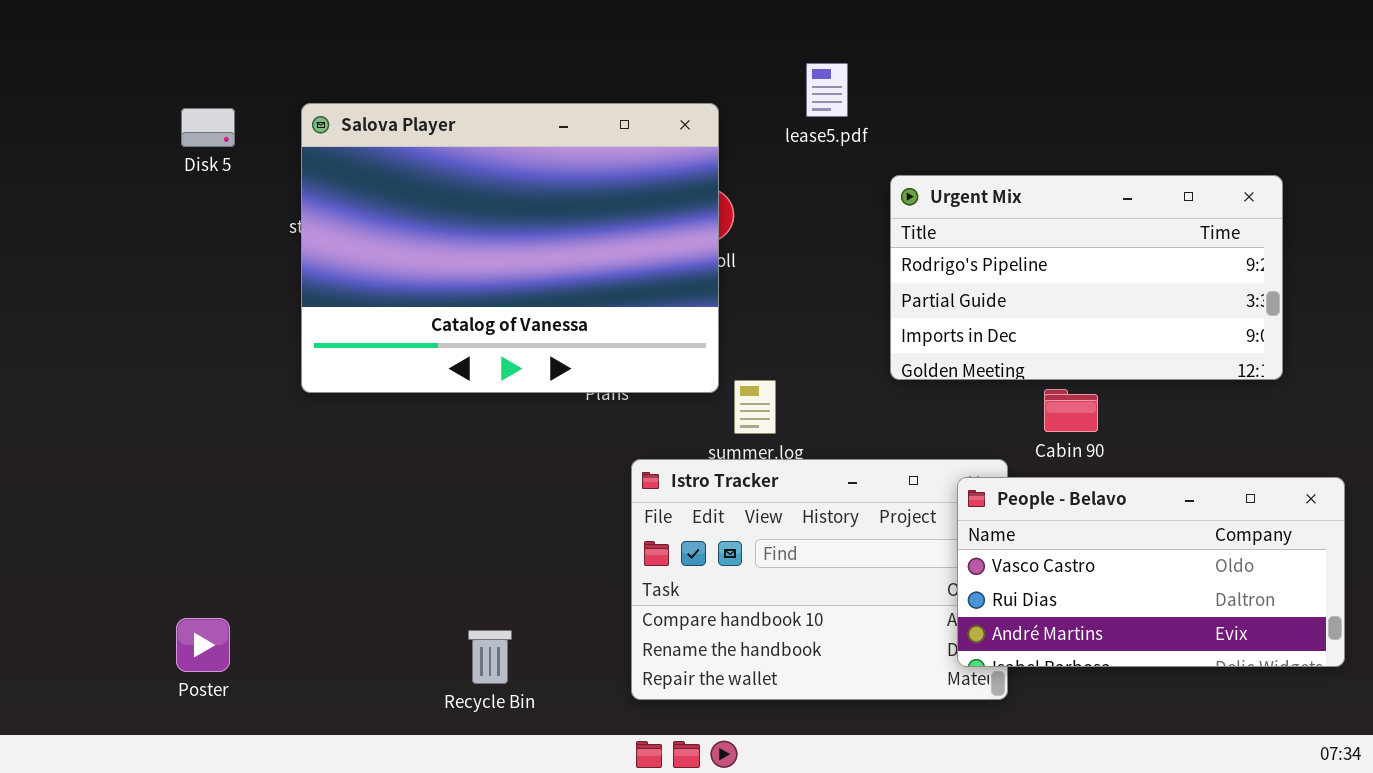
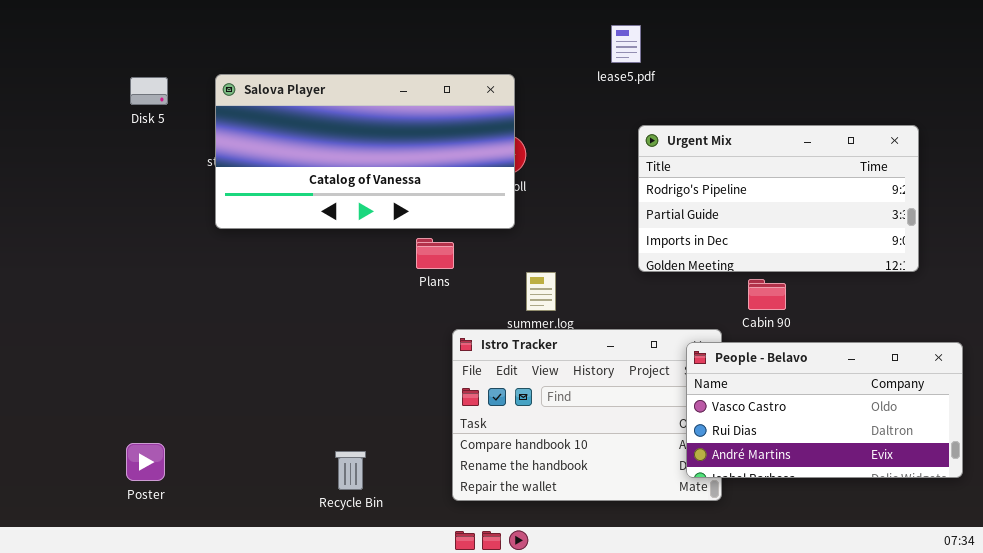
lease5.pdf: [806,63,848,117] -> [611,25,641,63], moved
Salova Player: [301,103,719,393] -> [215,74,515,229], resized

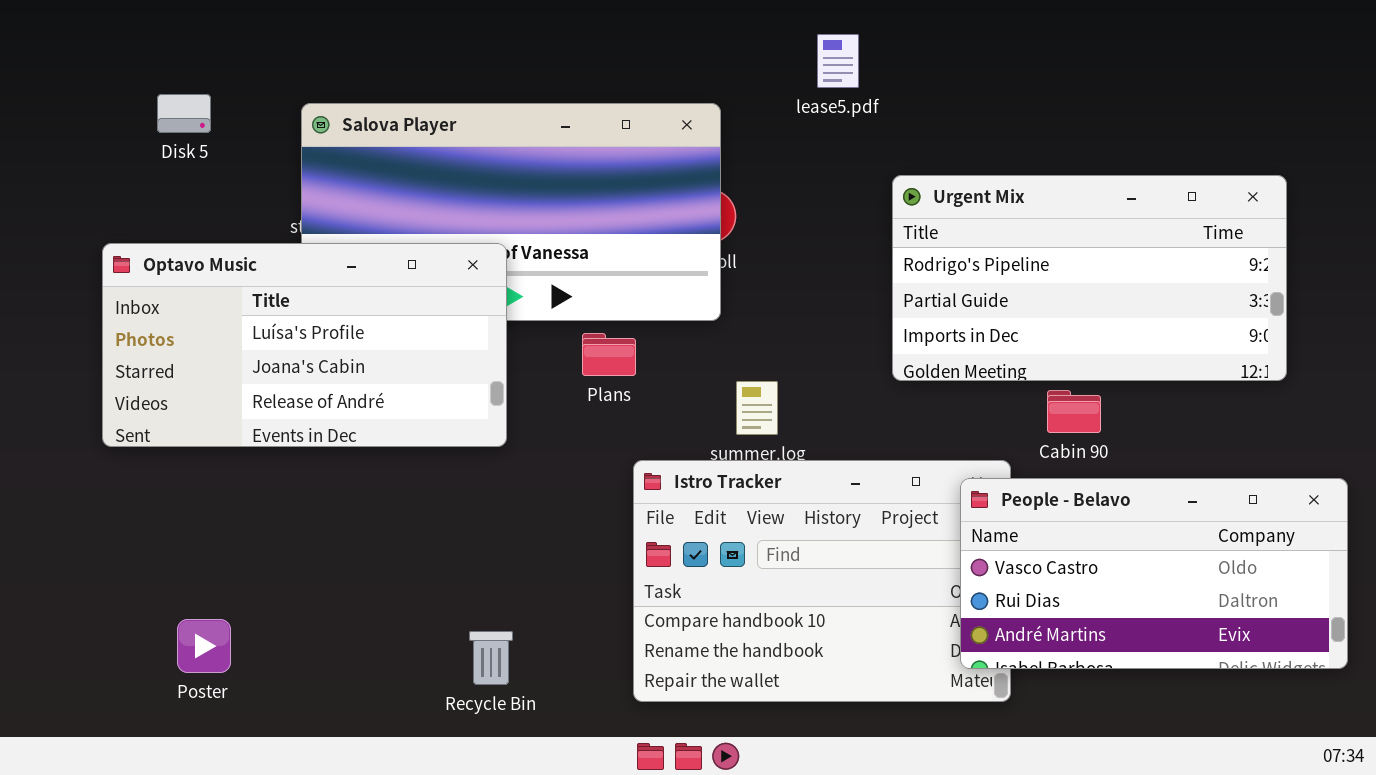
lease5.pdf: [611,25,641,63] -> [817,34,859,88], moved
Disk 5: [130,77,168,105] -> [157,94,211,133], moved
Optavo Music: none -> [102,243,507,447], opened

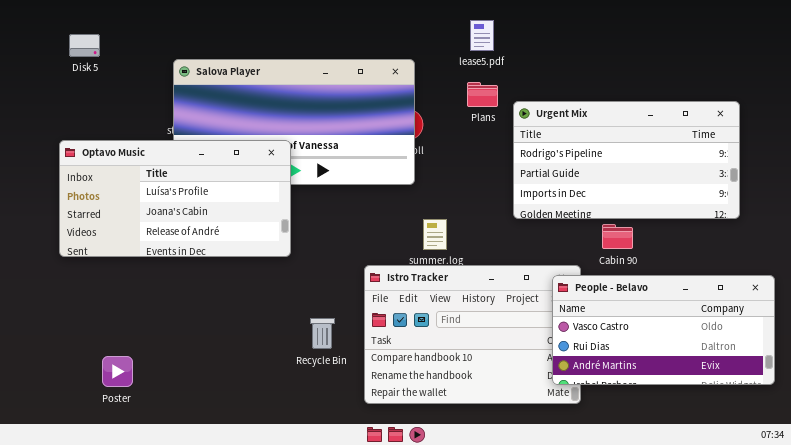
Disk 5: [157,94,211,133] -> [69,34,100,57], moved
Plans: [582,333,636,376] -> [467,82,498,107], moved
Recycle Bin: [469,631,513,685] -> [310,318,335,349], moved

